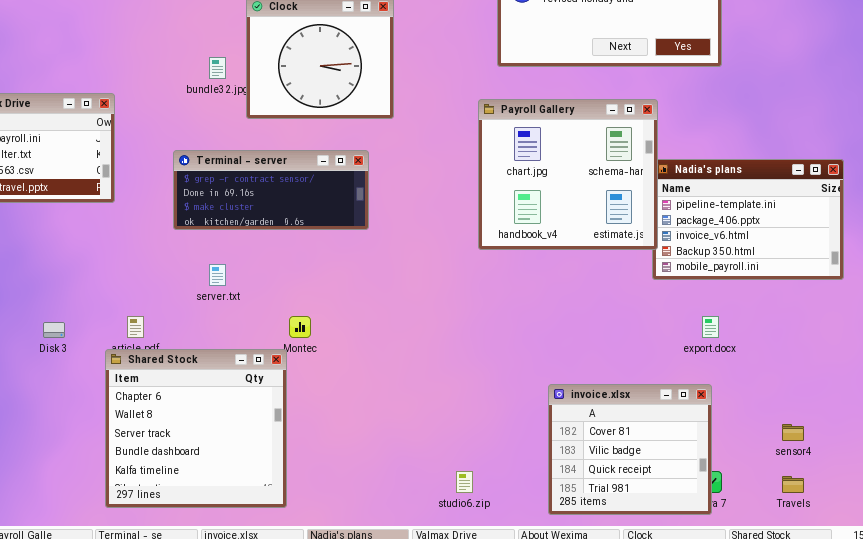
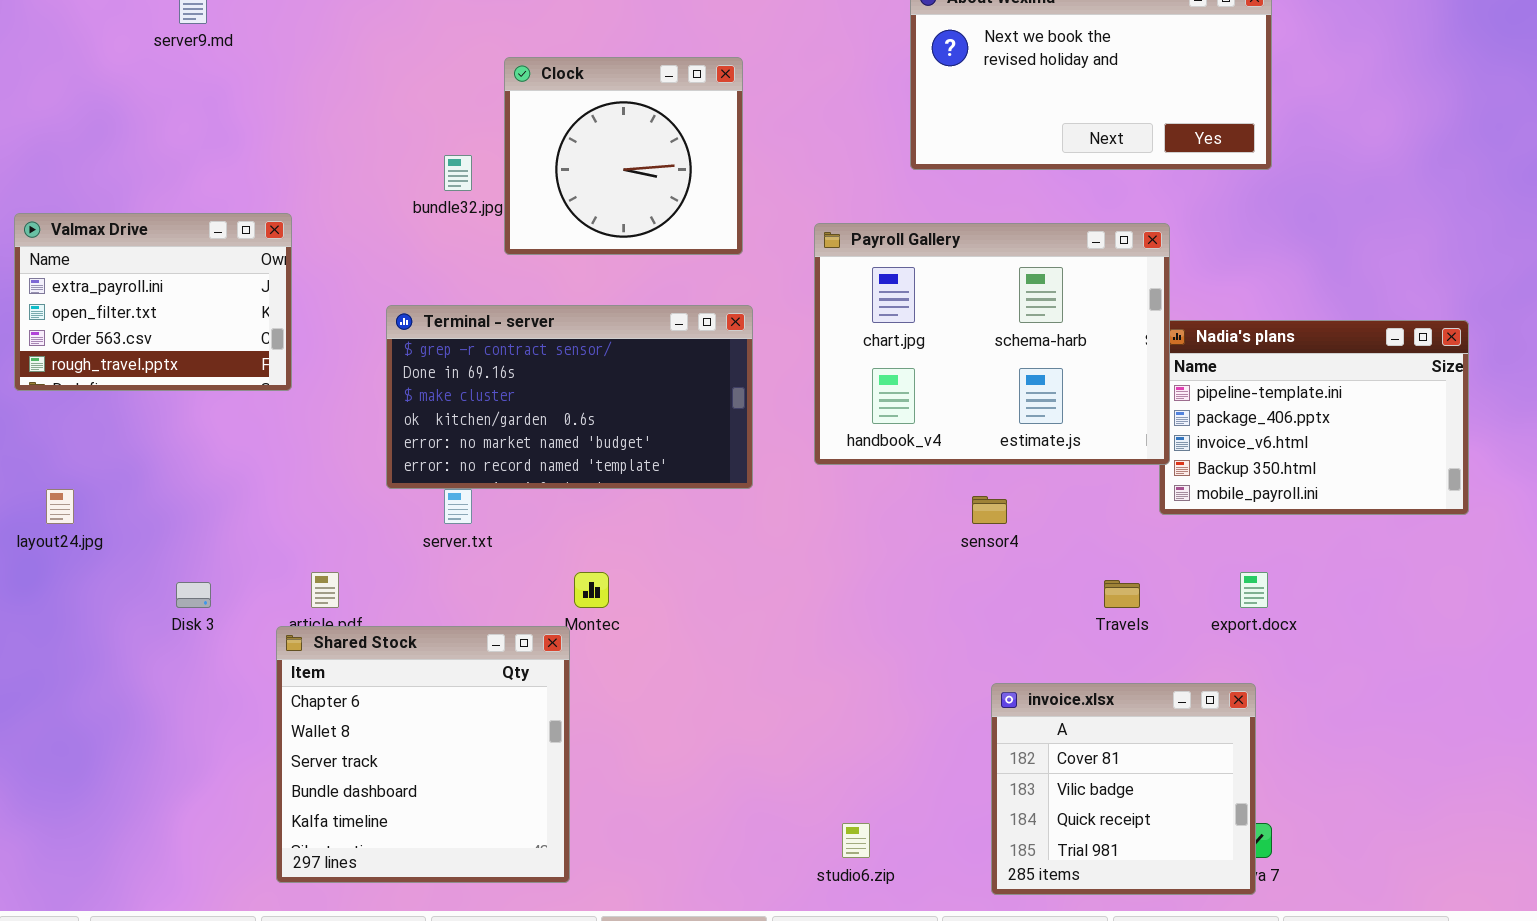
Payroll Gallery: [478,99,658,250] -> [814,223,1170,465], resized
Terminal - server: [173,150,369,230] -> [386,305,753,489], resized
sensor4: [782,424,804,441] -> [972,496,1007,524], moved
Travels: [782,476,804,493] -> [1104,580,1140,608], moved

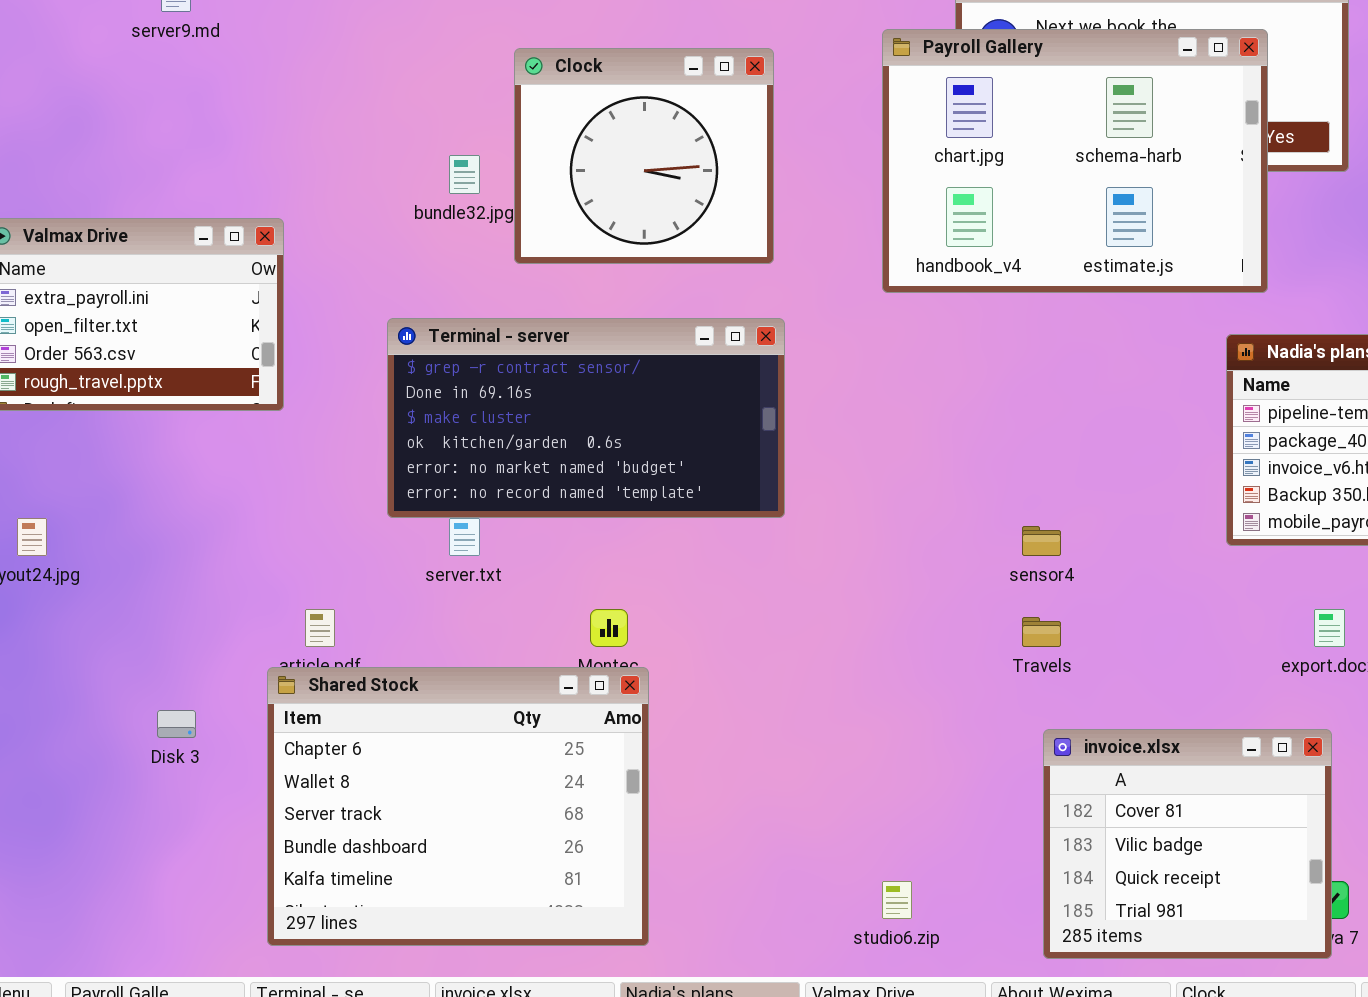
Payroll Gallery: [814,223,1170,465] -> [882,29,1268,293], moved
Travels: [1104,580,1140,608] -> [1022,617,1061,647], moved
Disk 3: [176,582,211,608] -> [157,710,196,738], moved
Shared Stock: [276,626,570,883] -> [267,667,649,946], resized

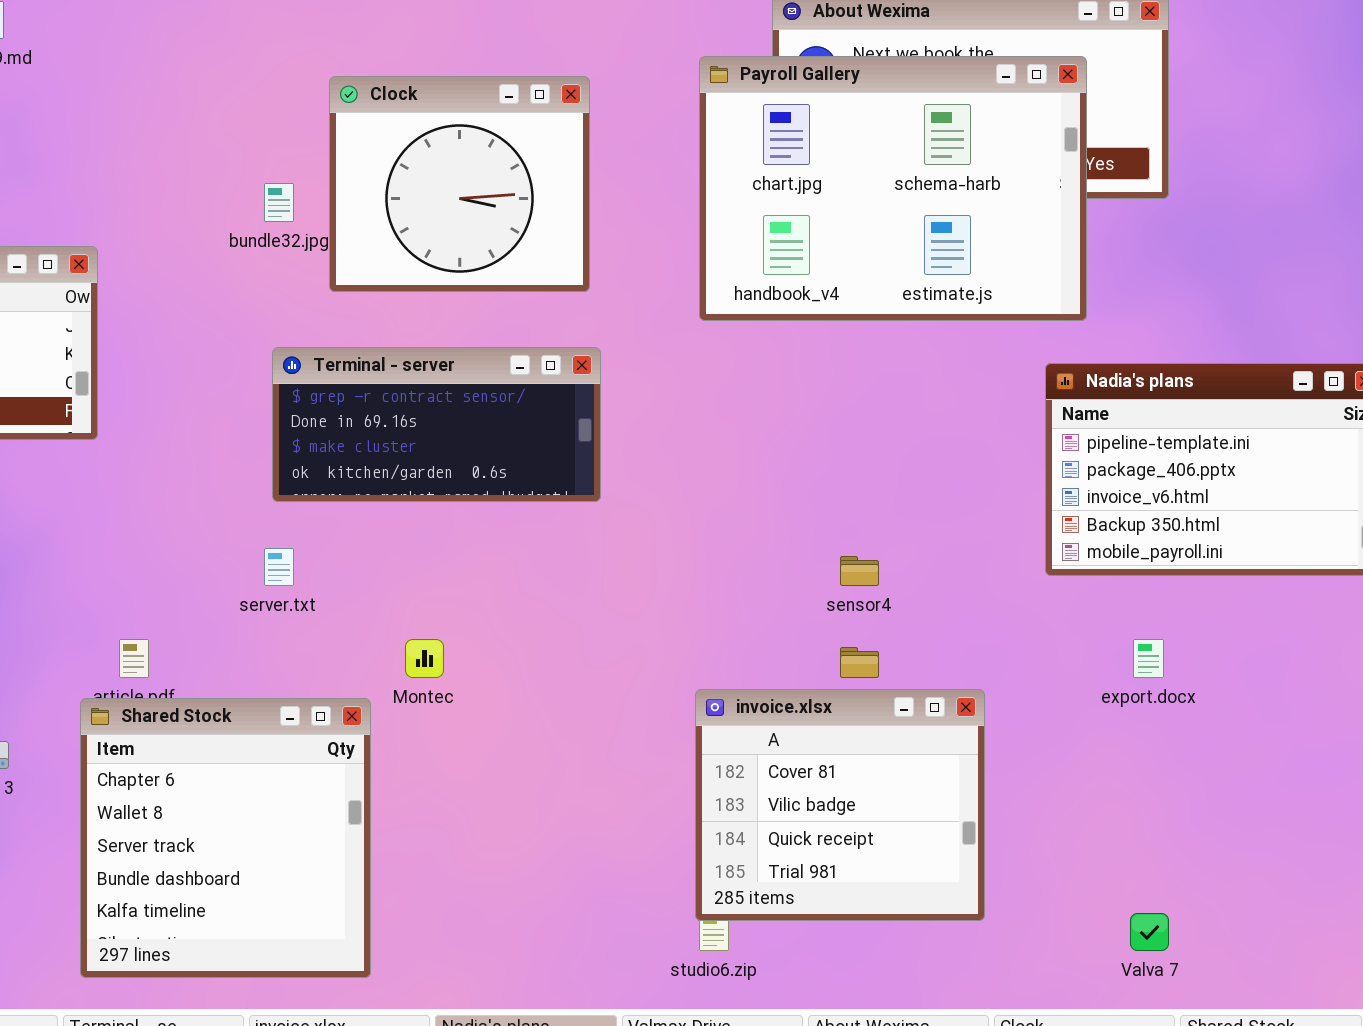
Terminal - server: [387,318,785,518] -> [272,347,601,502], resized
Shared Stock: [267,667,649,946] -> [80,698,371,978], resized
invoice.xlsx: [1043,729,1332,959] -> [695,689,985,921], moved

